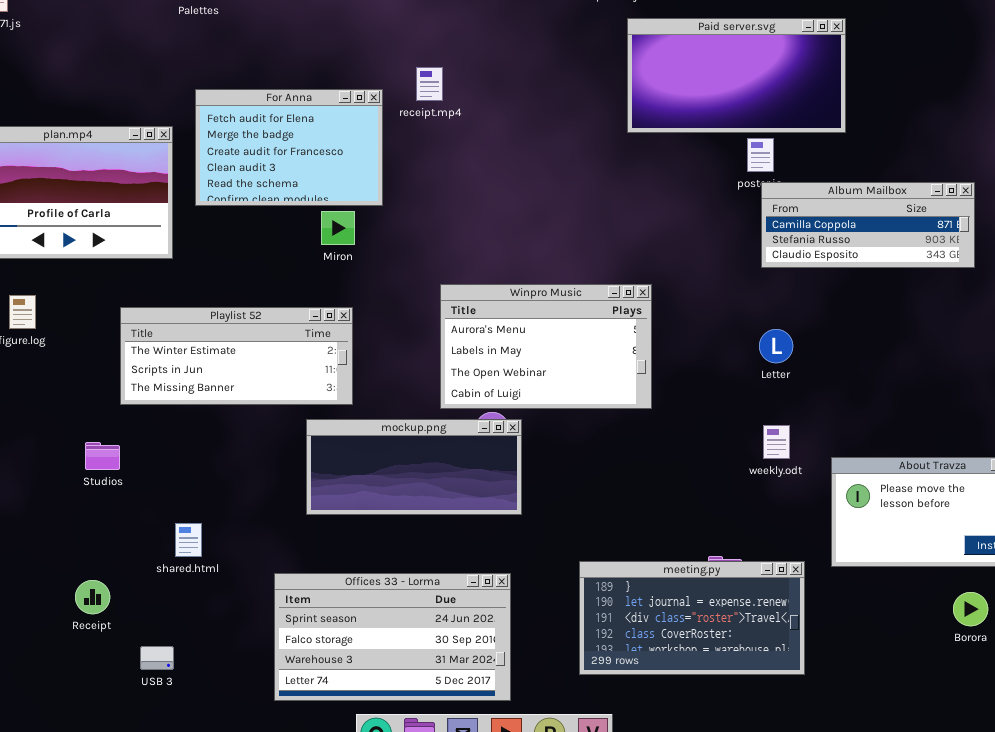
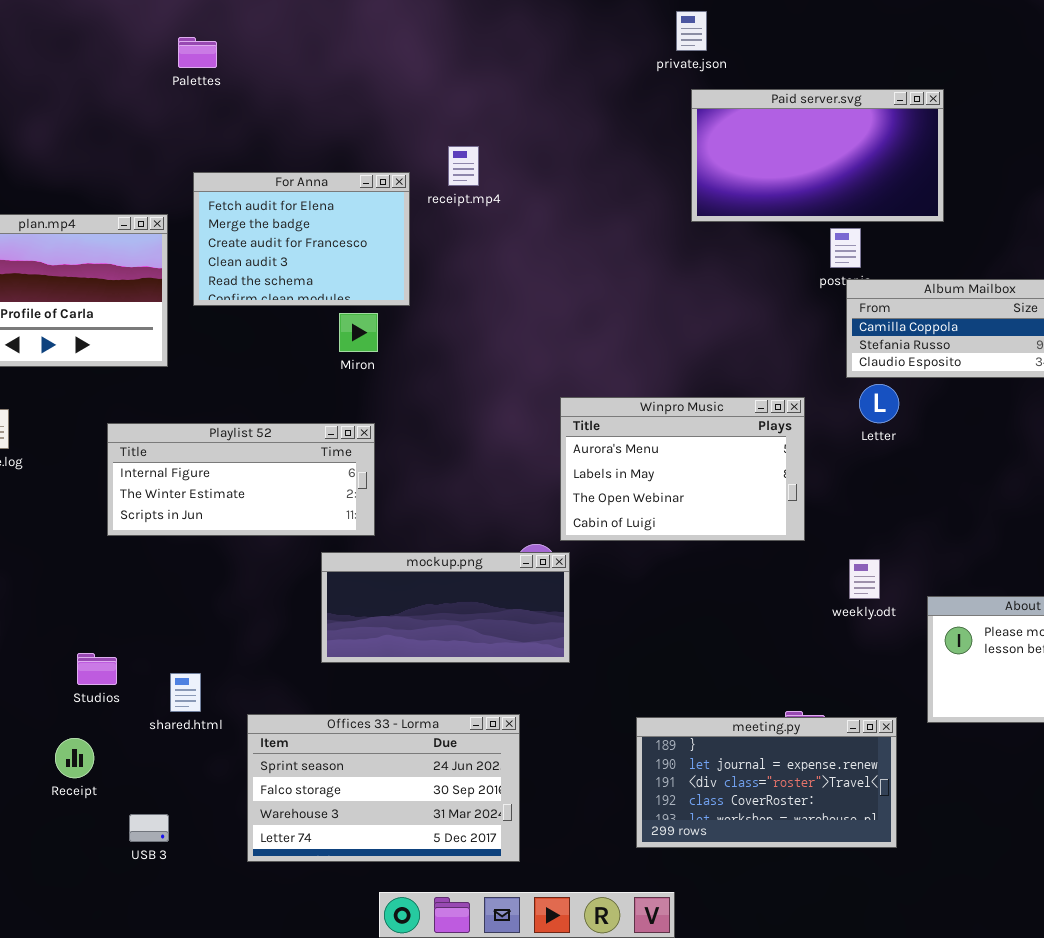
Winpro Music: [440,284,652,409] -> [560,397,805,541], moved
Playlist 52: [120,307,353,405] -> [107,423,375,536], scrolled up 1 row
Letter: [759,329,793,363] -> [859,384,899,423], moved
Studios: [85,442,120,470] -> [77,653,117,685], moved
Offices 33 - Lorma: [274,573,511,701] -> [247,714,520,862], moved

